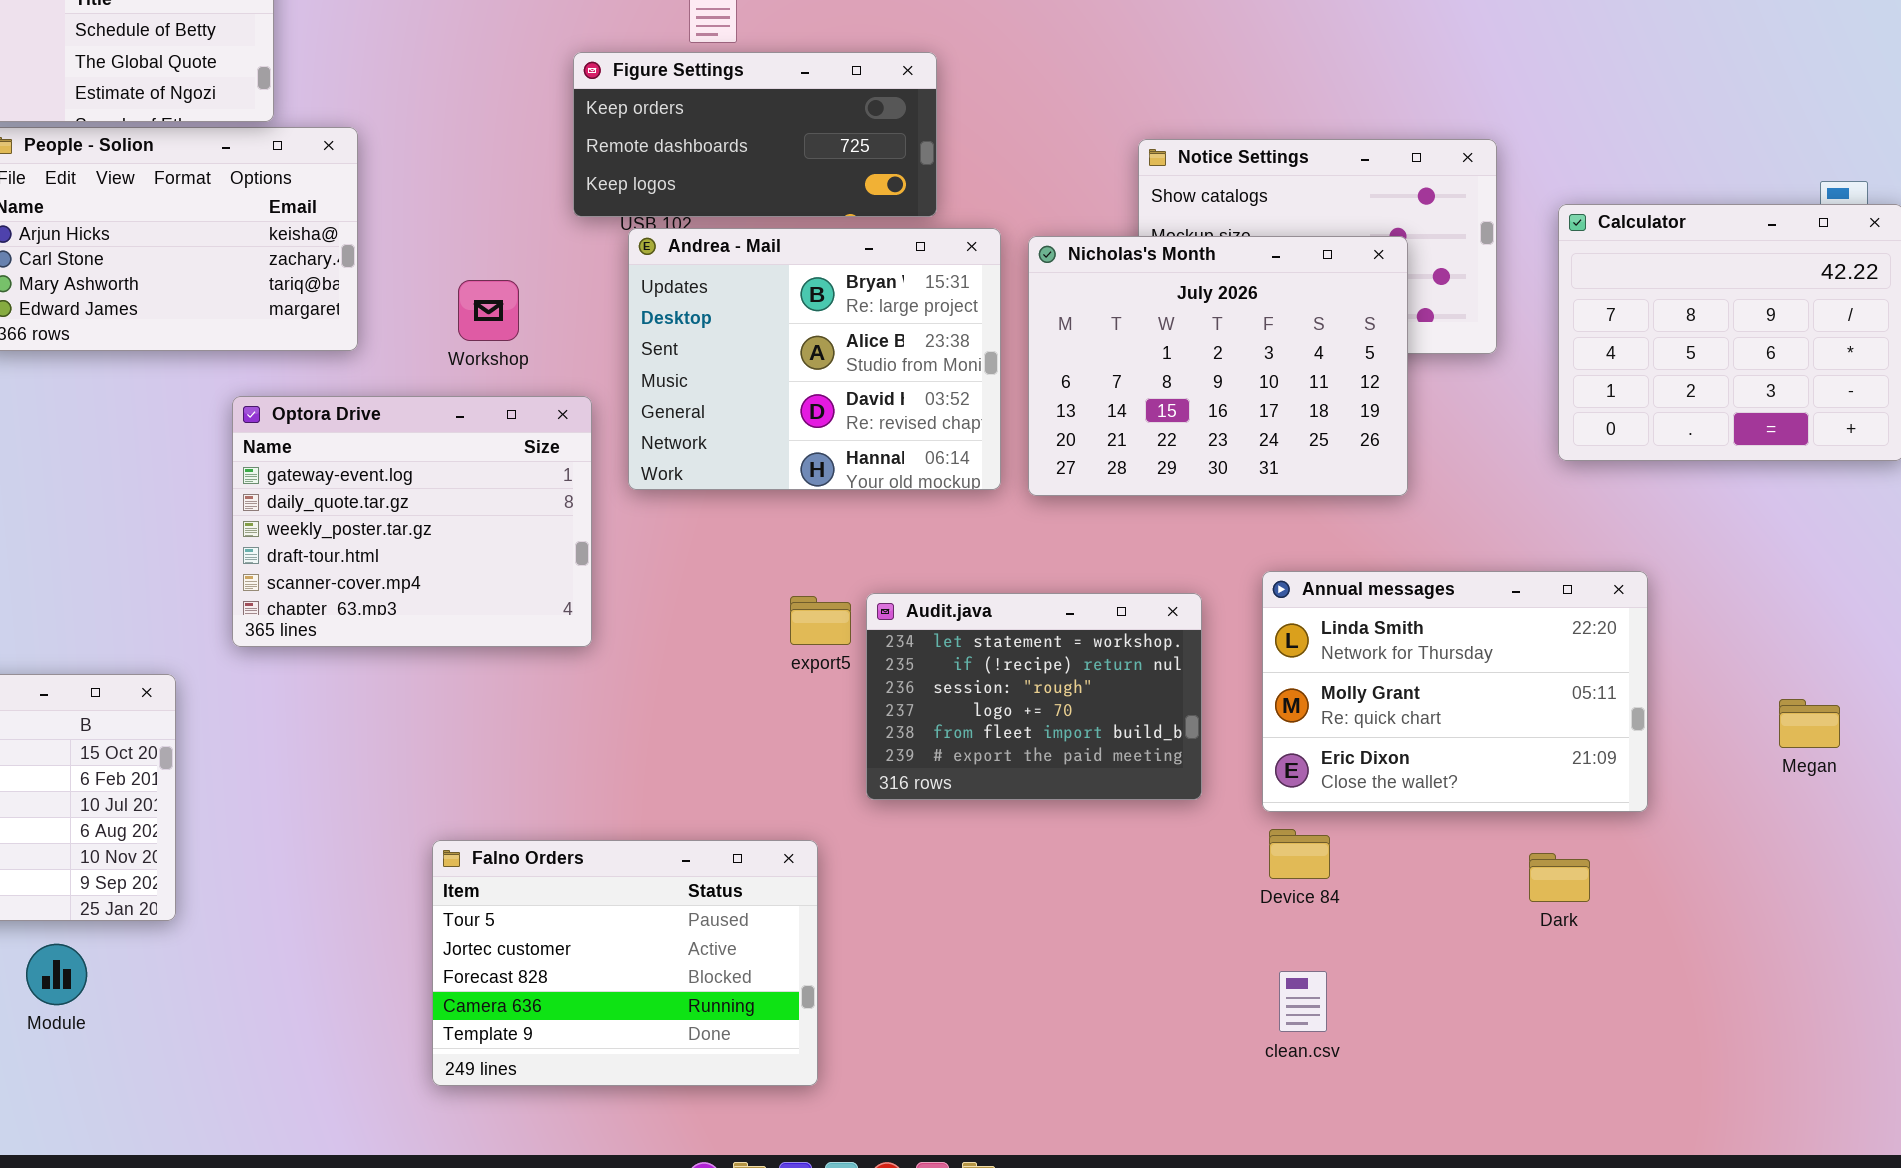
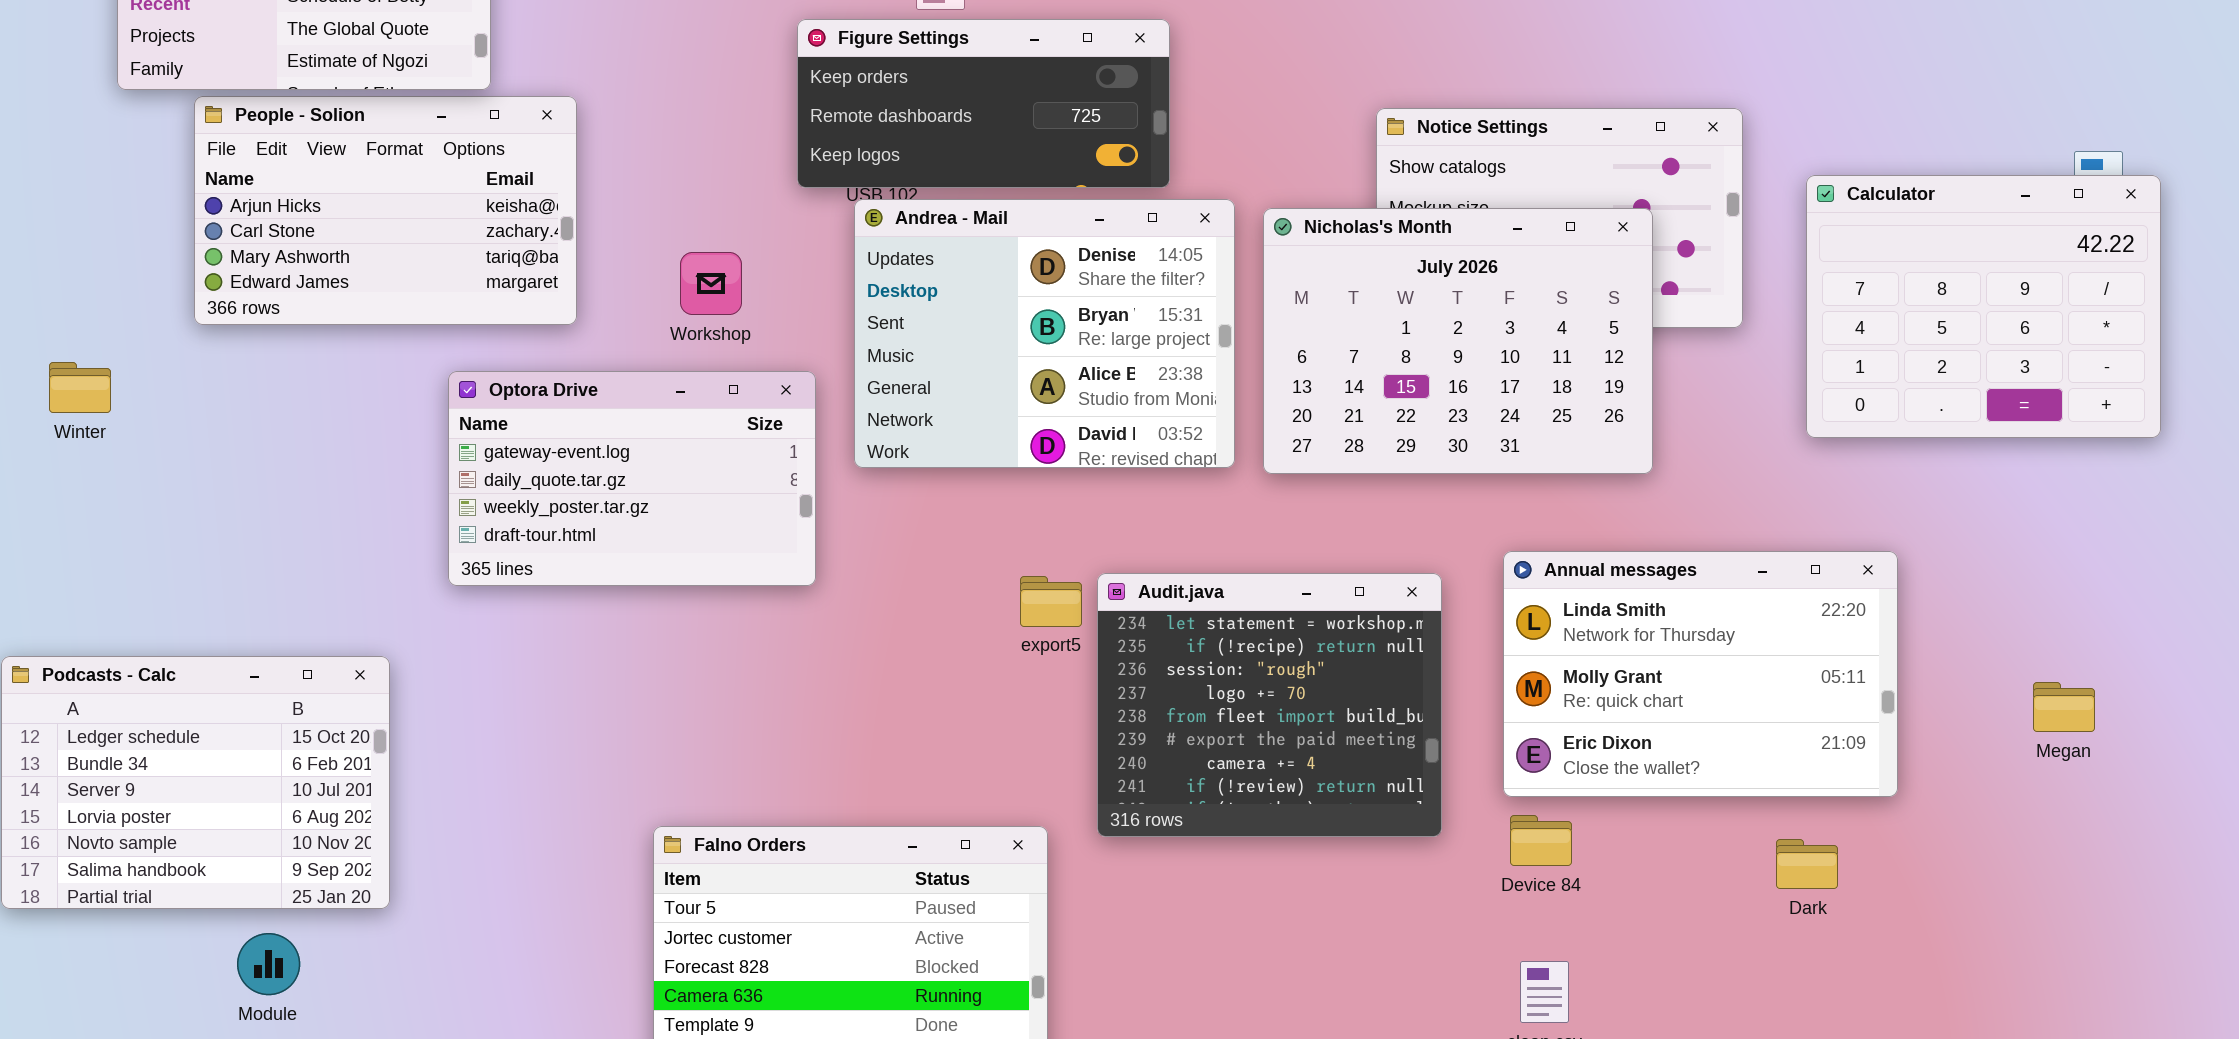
Andrea - Mail: [628,228,1001,490] -> [854,199,1235,468], scrolled up 1 row
Optora Drive: [232,396,592,647] -> [448,371,816,586], resized
Audit.java: [866,593,1202,800] -> [1097,573,1442,837], resized

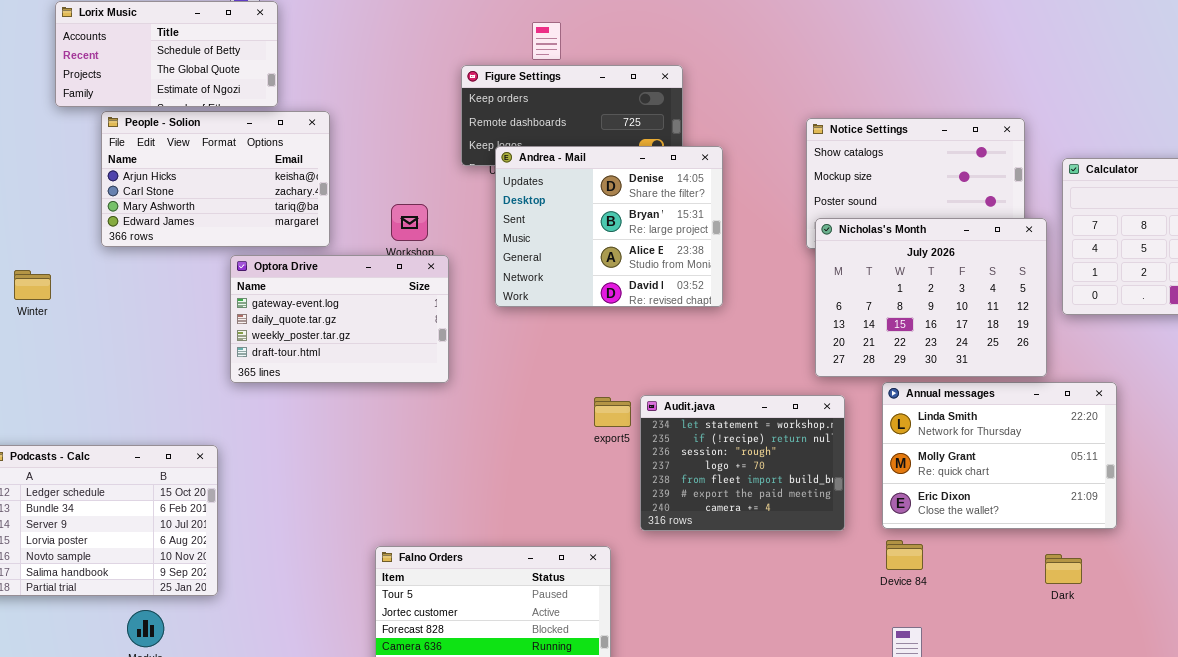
Andrea - Mail: [854,199,1235,468] -> [495,146,723,307], moved
Nicholas's Month: [1263,208,1653,474] -> [815,218,1047,377], moved
Optora Drive: [448,371,816,586] -> [230,255,449,383], moved
Audit.java: [1097,573,1442,837] -> [640,395,845,531], resized

